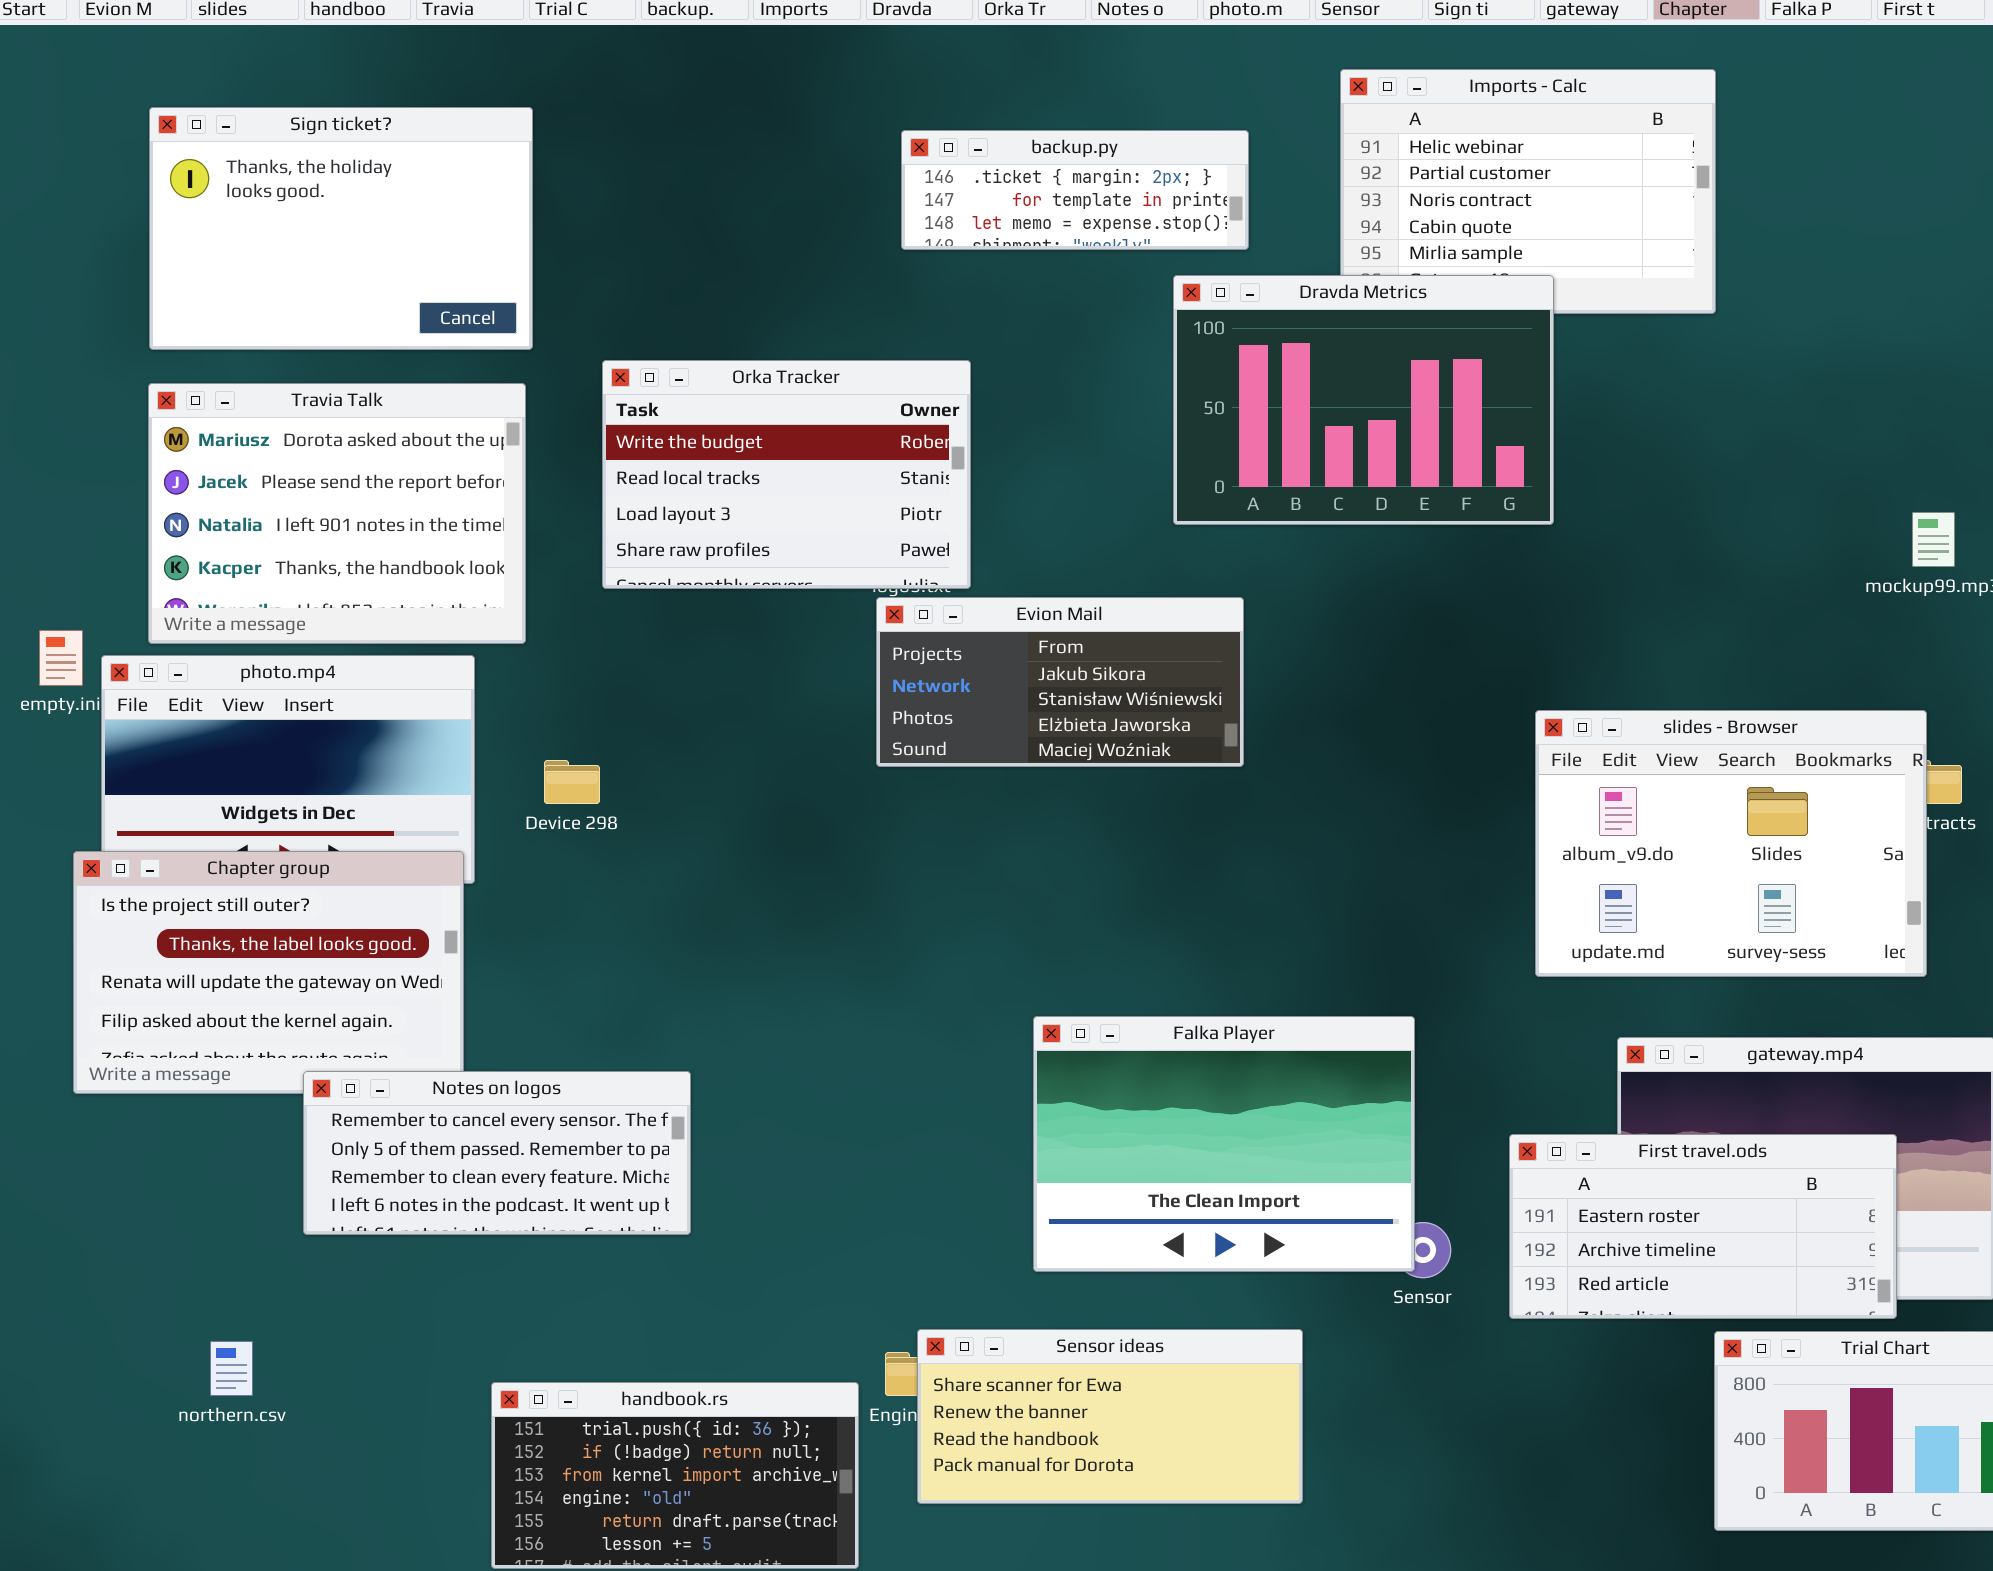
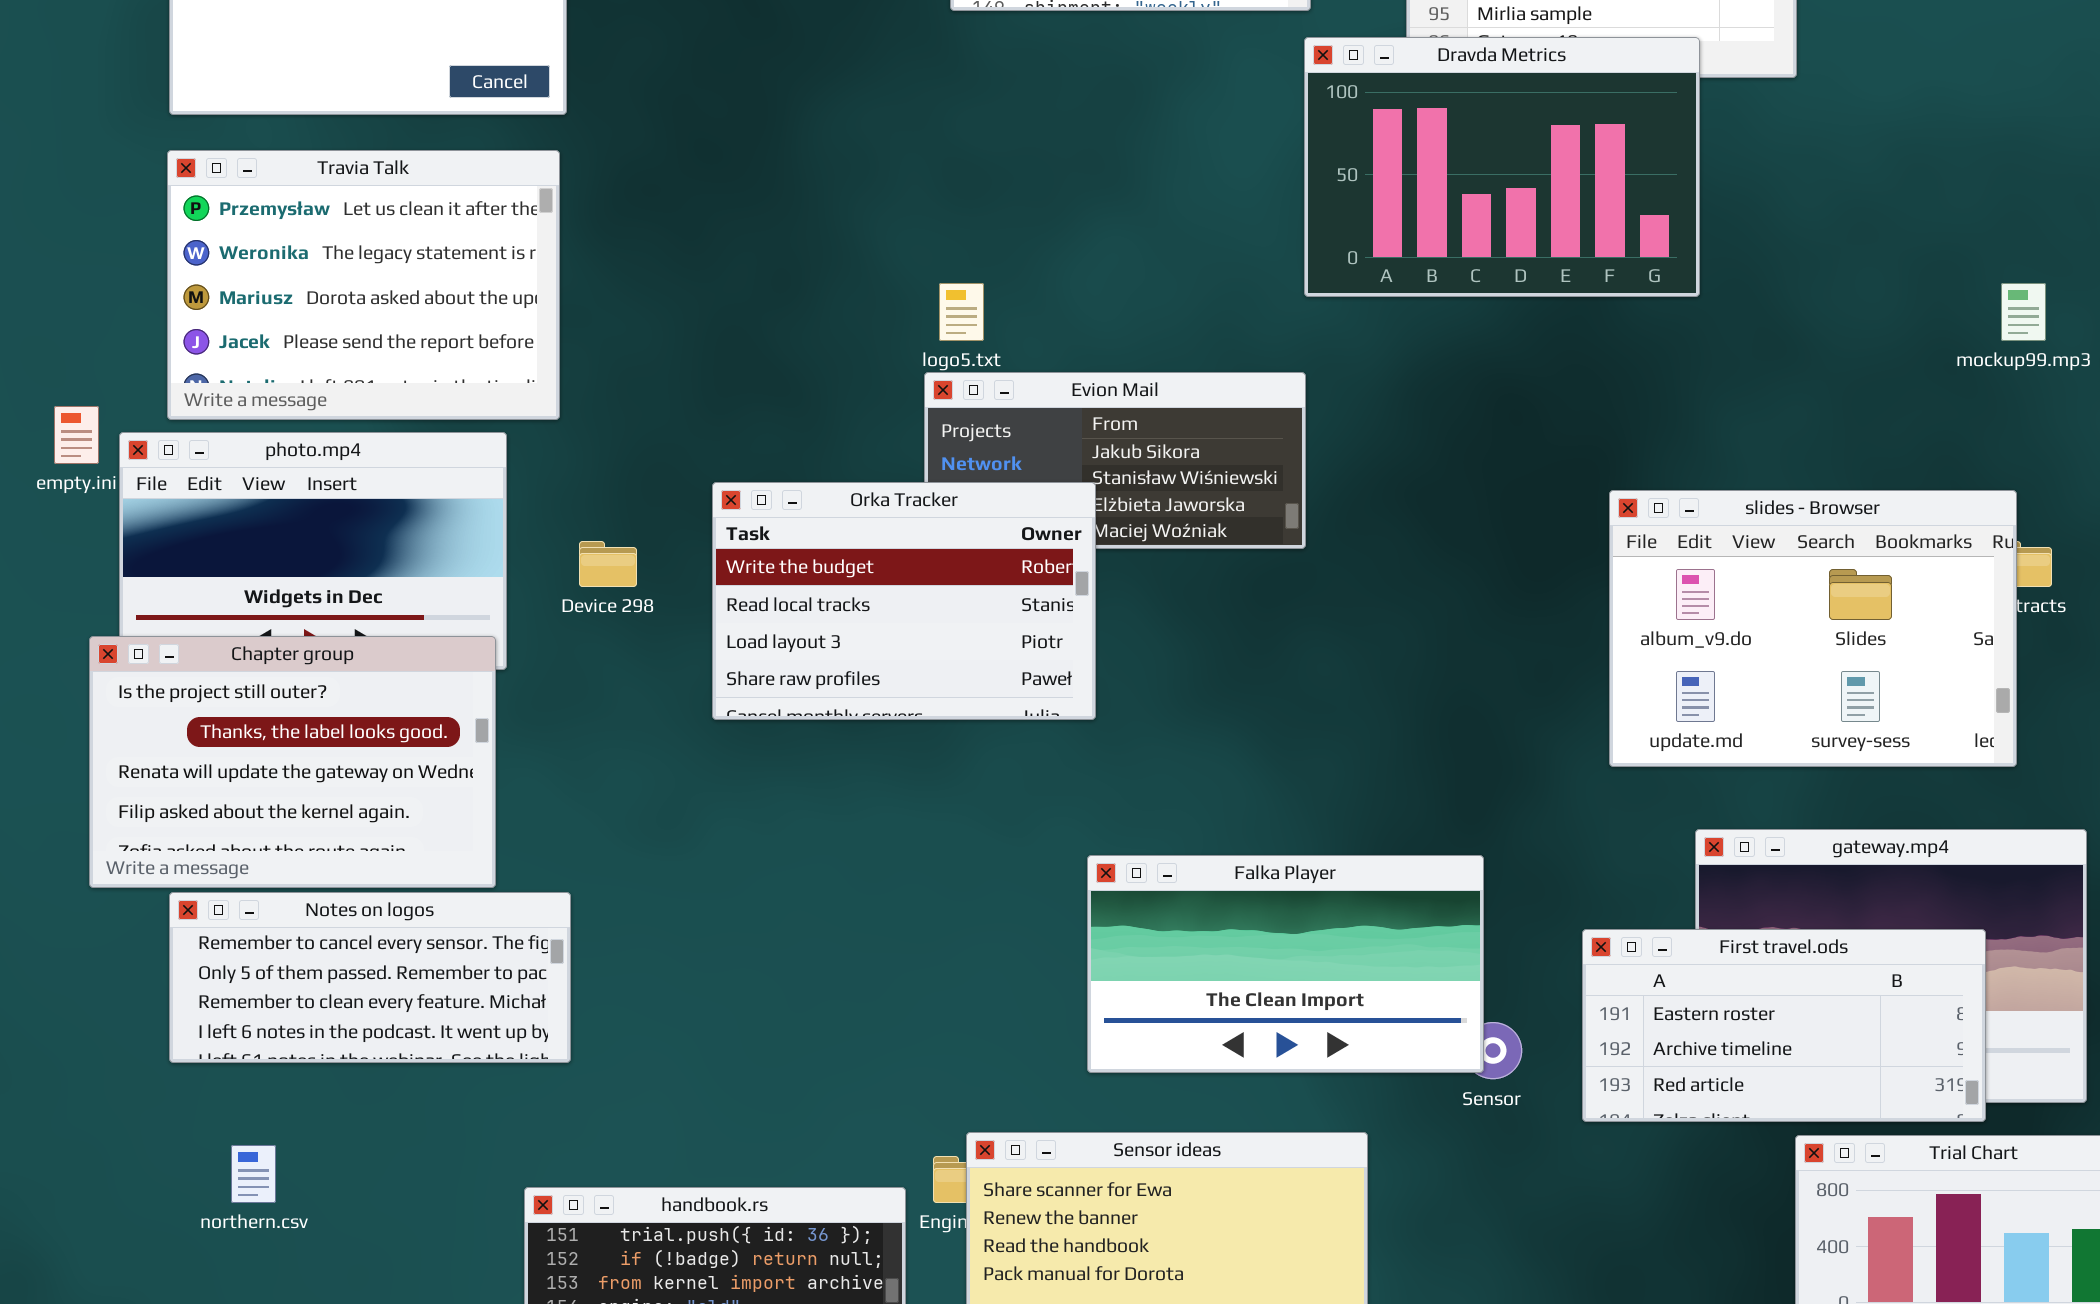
Dravda Metrics: [1173,275,1554,525] -> [1304,37,1700,297], moved
Orka Tracker: [602,360,971,589] -> [712,482,1096,720], moved
Travia Talk: [148,383,526,644] -> [167,150,560,420], scrolled up 2 rows
Falka Player: [1033,1016,1415,1272] -> [1087,855,1484,1073], resized
Notes on logos: [303,1071,691,1235] -> [169,892,571,1063], moved

